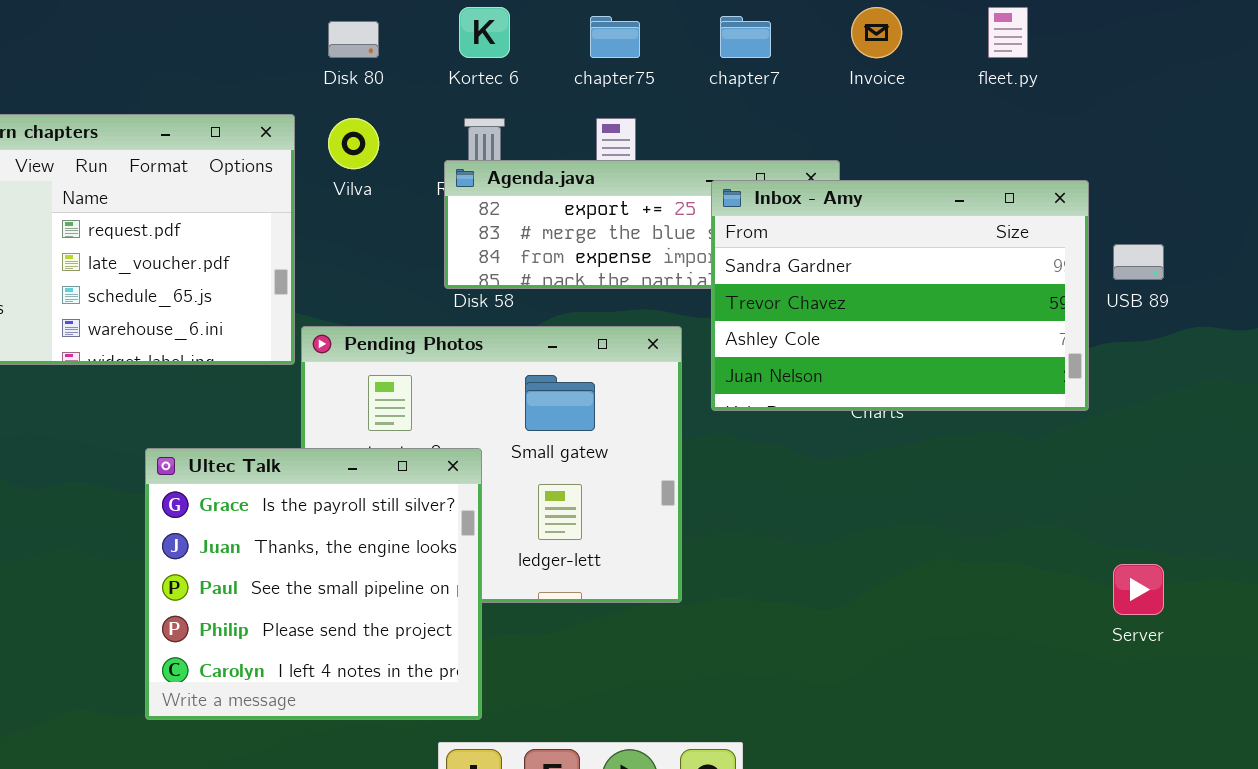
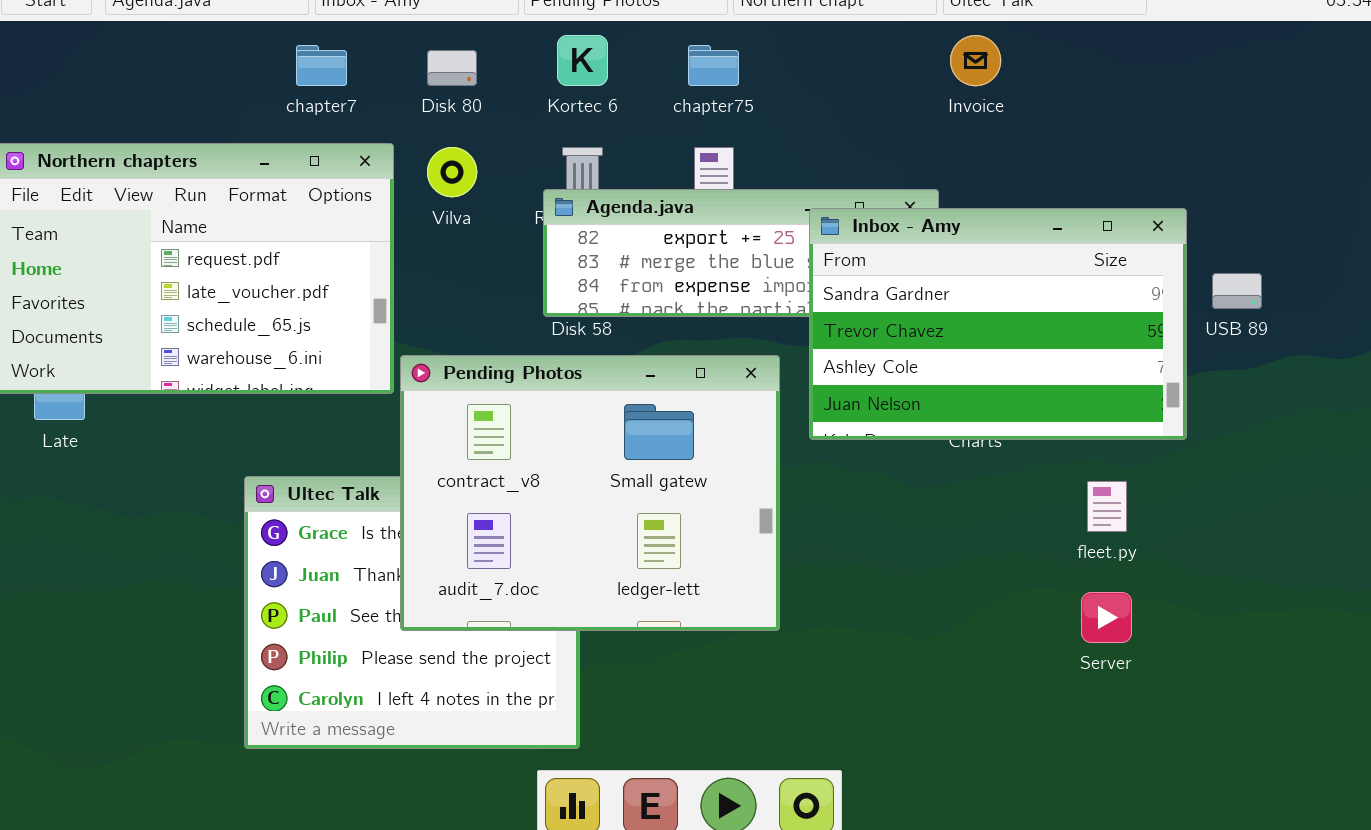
fleet.py: [988,7,1028,58] -> [1087,481,1127,532], moved
chapter7: [720,16,771,58] -> [296,45,347,86], moved
Pending Photos: [301,326,682,603] -> [400,355,780,631], raised
Server: [1113,564,1164,615] -> [1081,592,1132,643], moved

